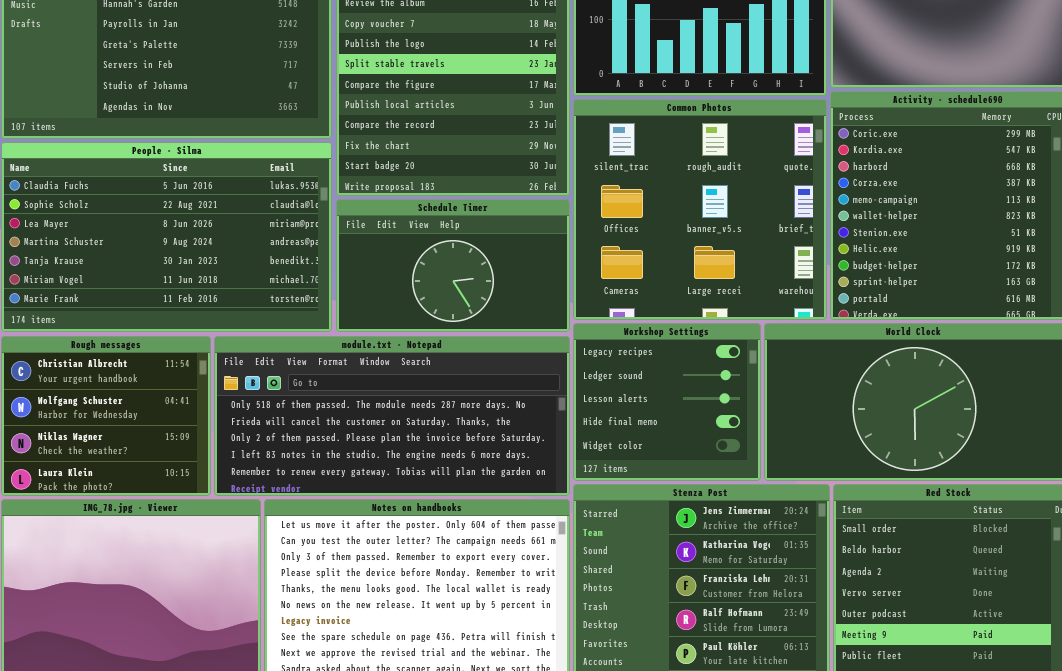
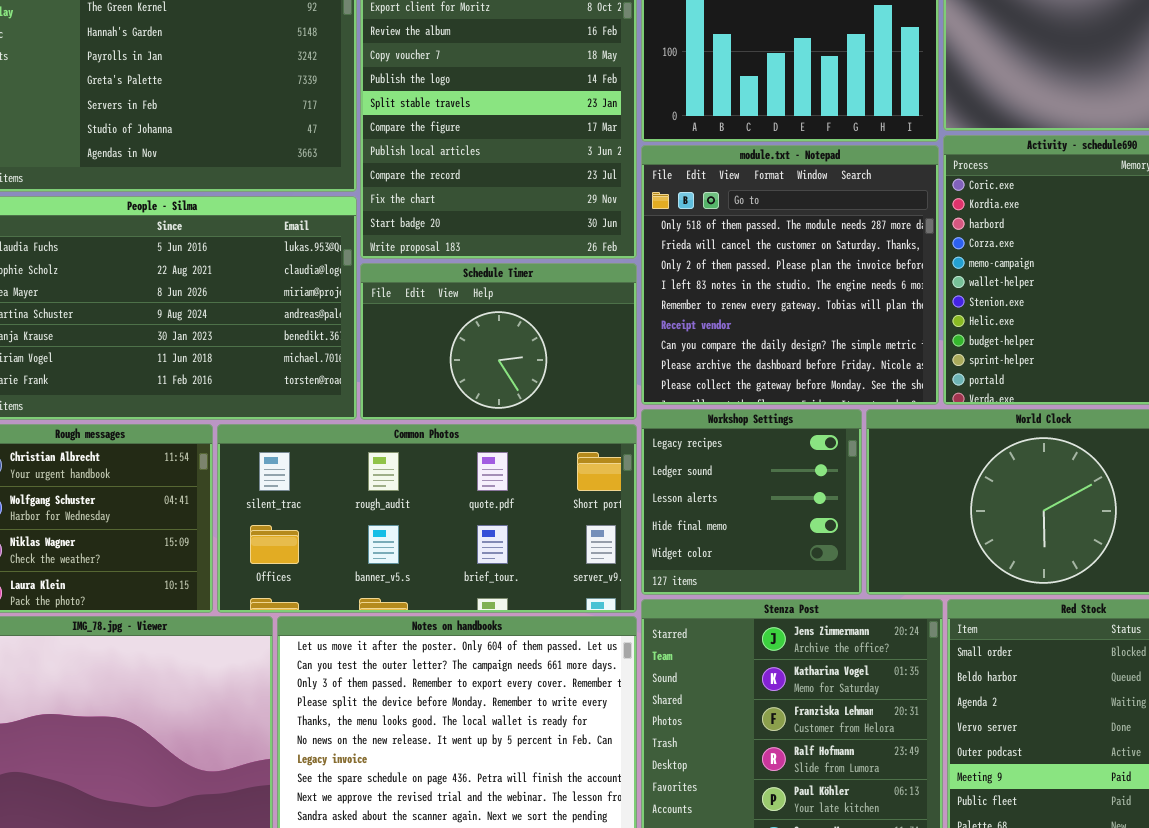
Common Photos: [573,99,827,320] -> [217,424,637,613], moved, resized
module.txt - Notepad: [214,336,570,496] -> [641,145,939,405], moved, resized

